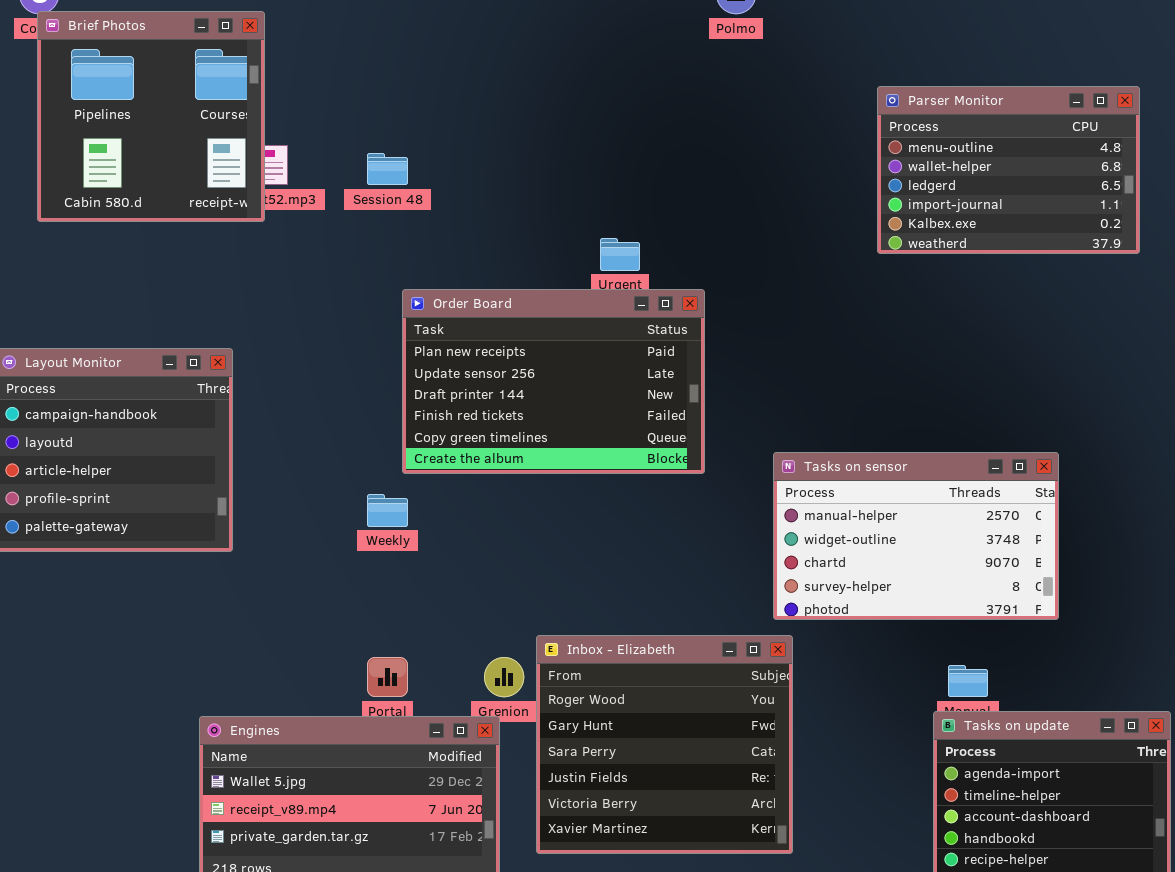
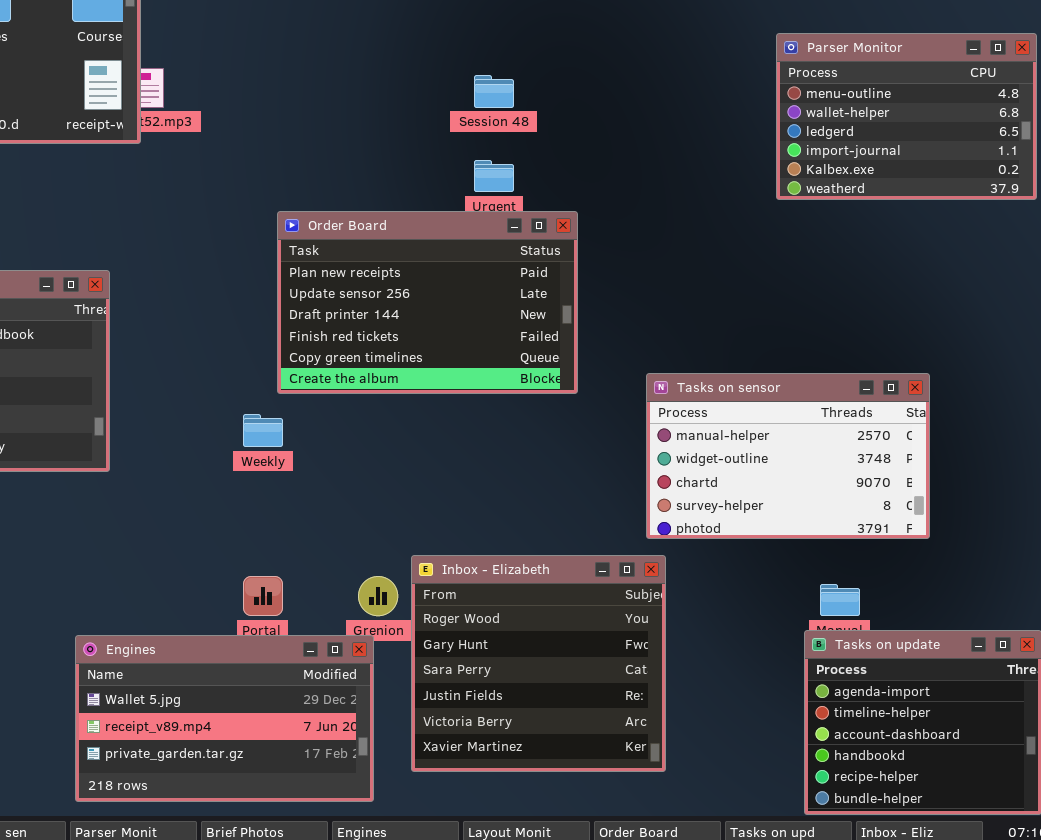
Parser Monitor: [877,86,1140,254] -> [776,33,1037,200], moved
Session 48: [367,153,408,185] -> [474,75,514,108], moved

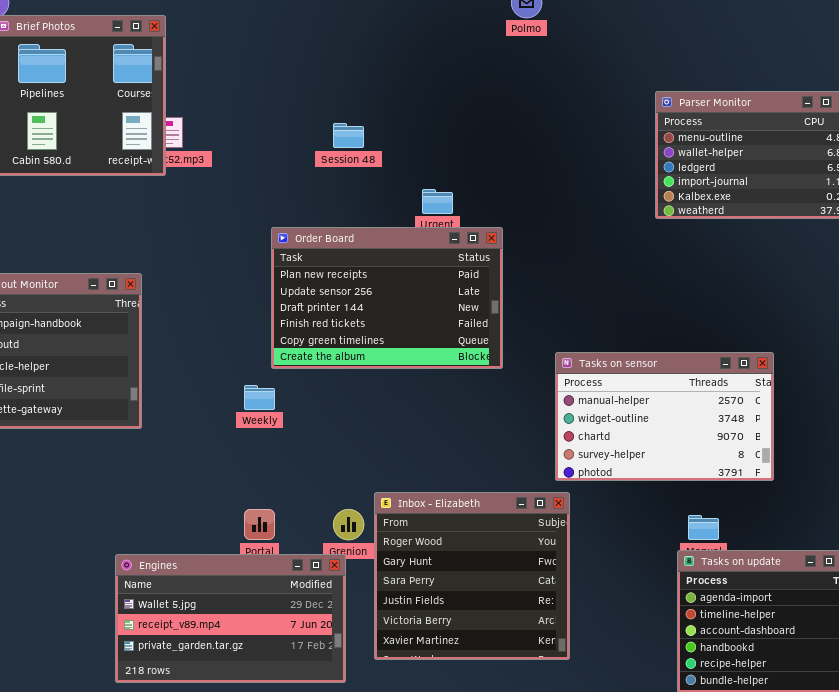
Session 48: [474,75,514,108] -> [333,123,364,148], moved

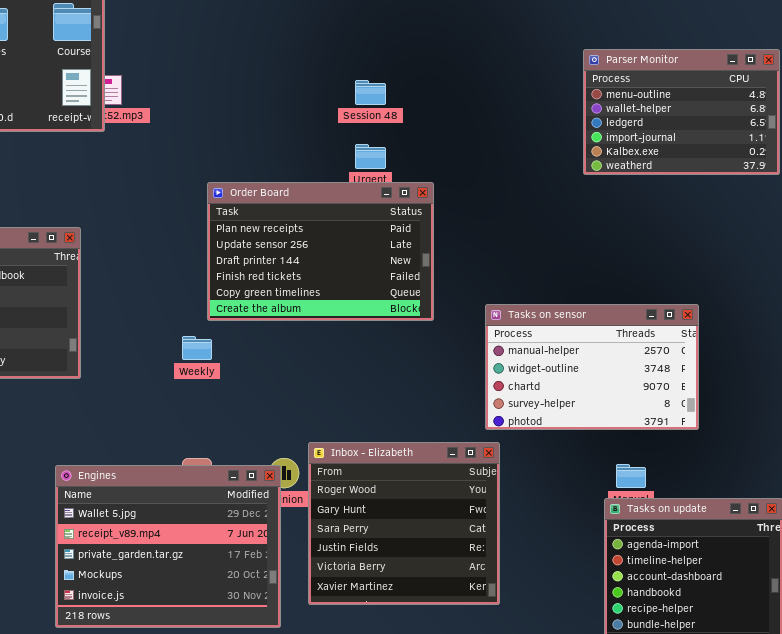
Session 48: [333,123,364,148] -> [355,80,386,105], moved
Engines: [115,554,346,683] -> [55,465,281,628], resized

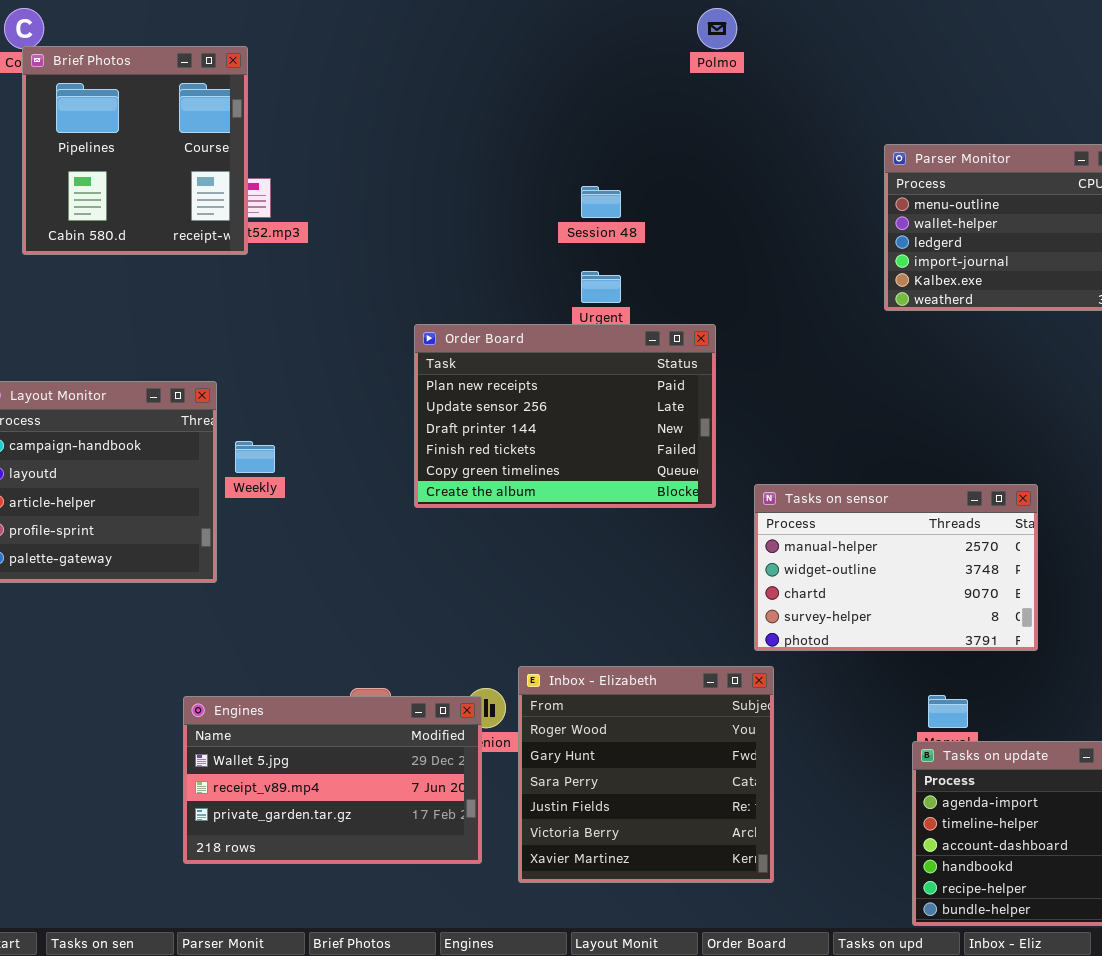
Order Board: [207,182,434,321] -> [414,324,716,508], moved
Weekly: [182,336,212,360] -> [235,441,275,473], moved
Engines: [55,465,281,628] -> [183,696,482,864], resized

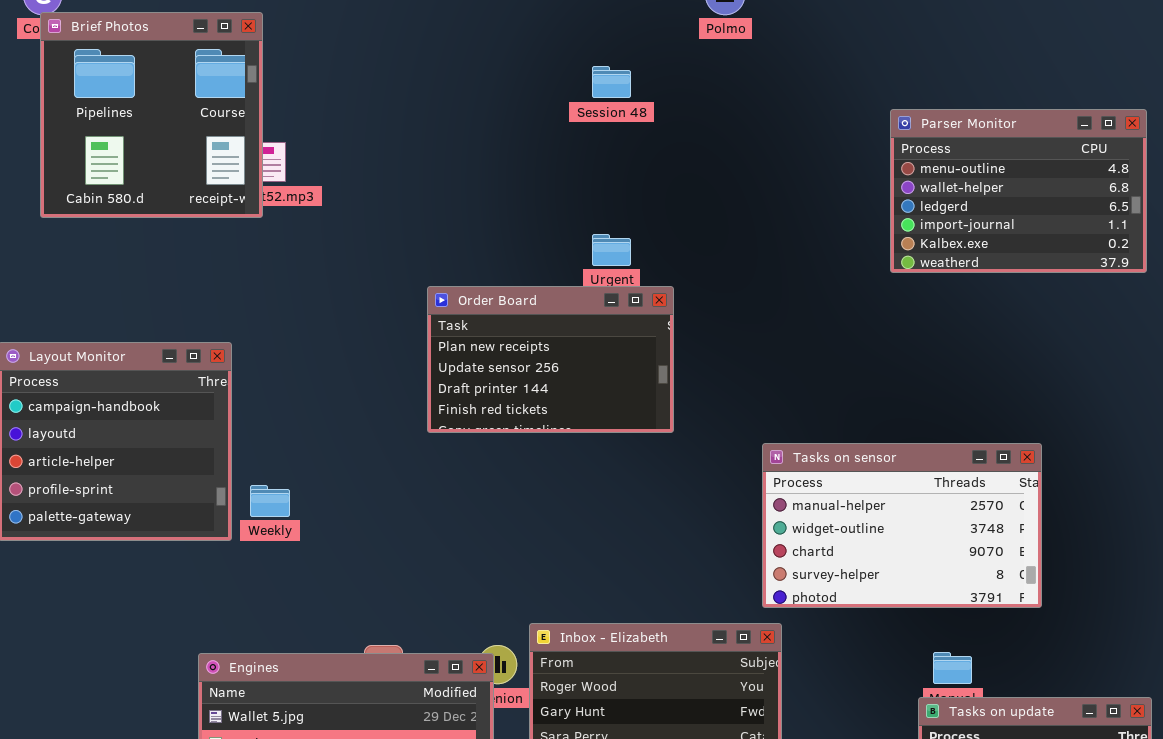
Session 48: [581,186,621,218] -> [592,66,631,98], moved
Order Board: [414,324,716,508] -> [427,286,674,433], resized
Weekly: [235,441,275,473] -> [250,485,290,517], moved

